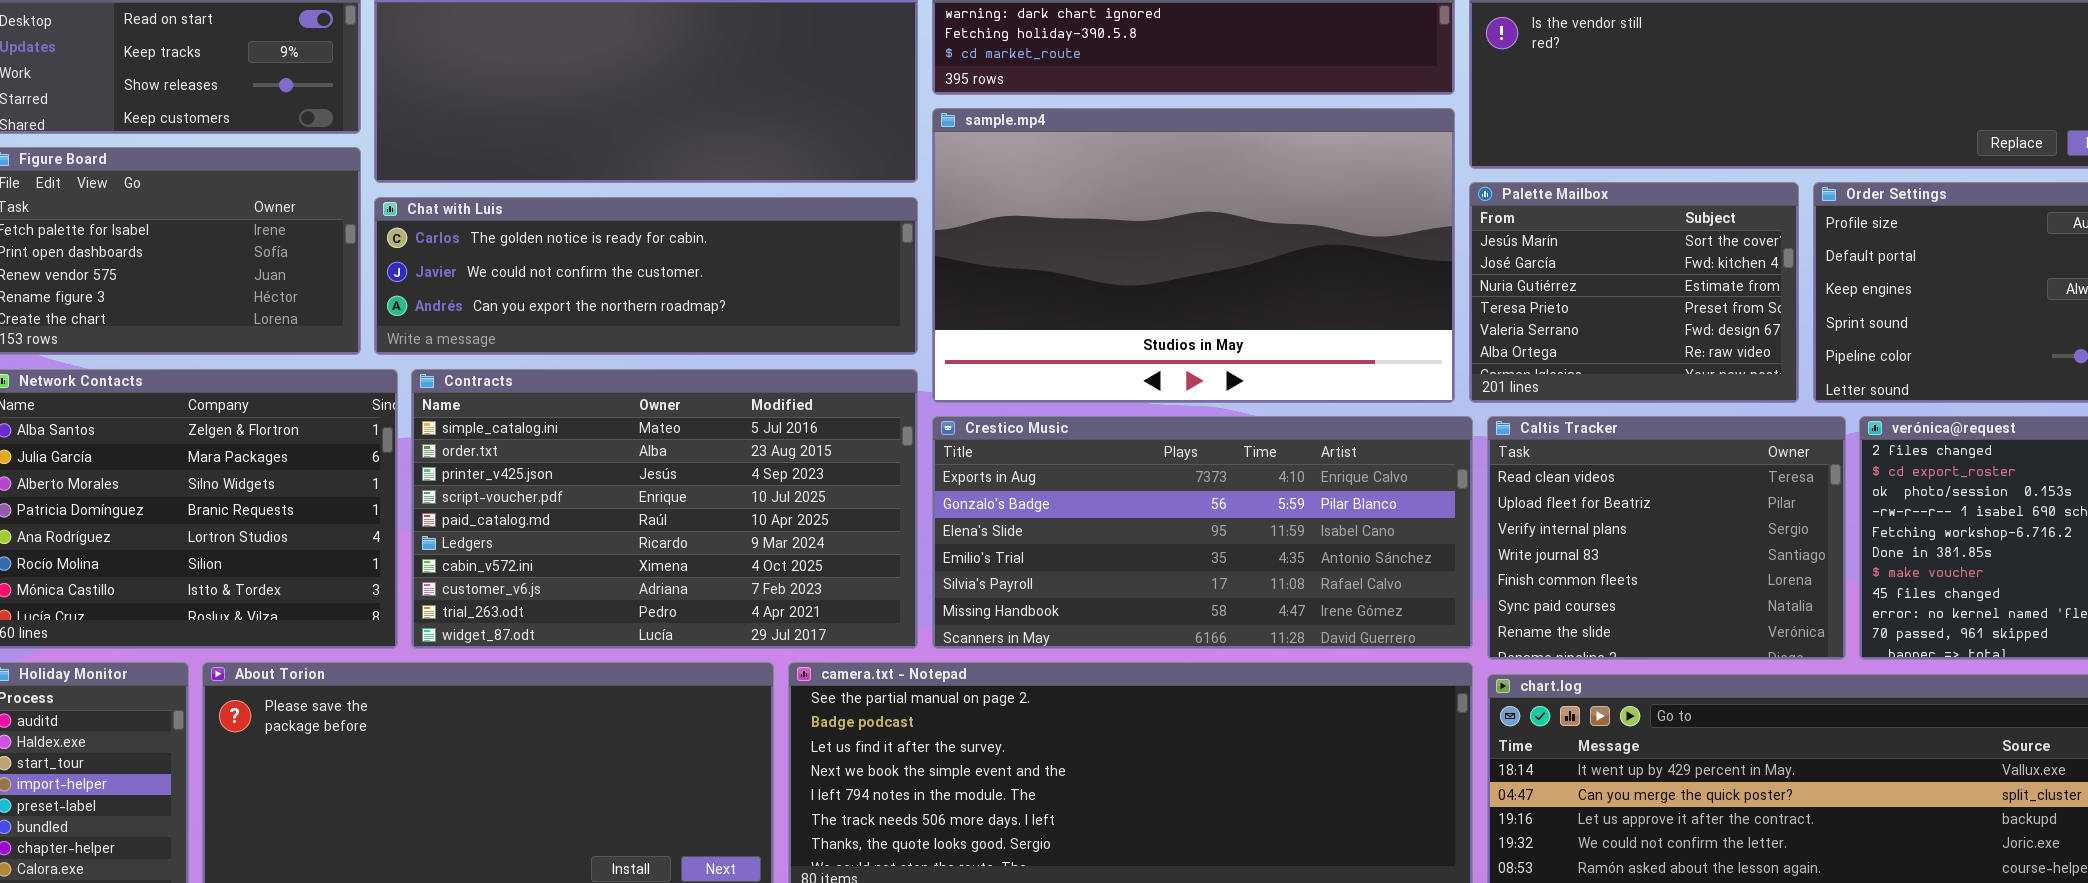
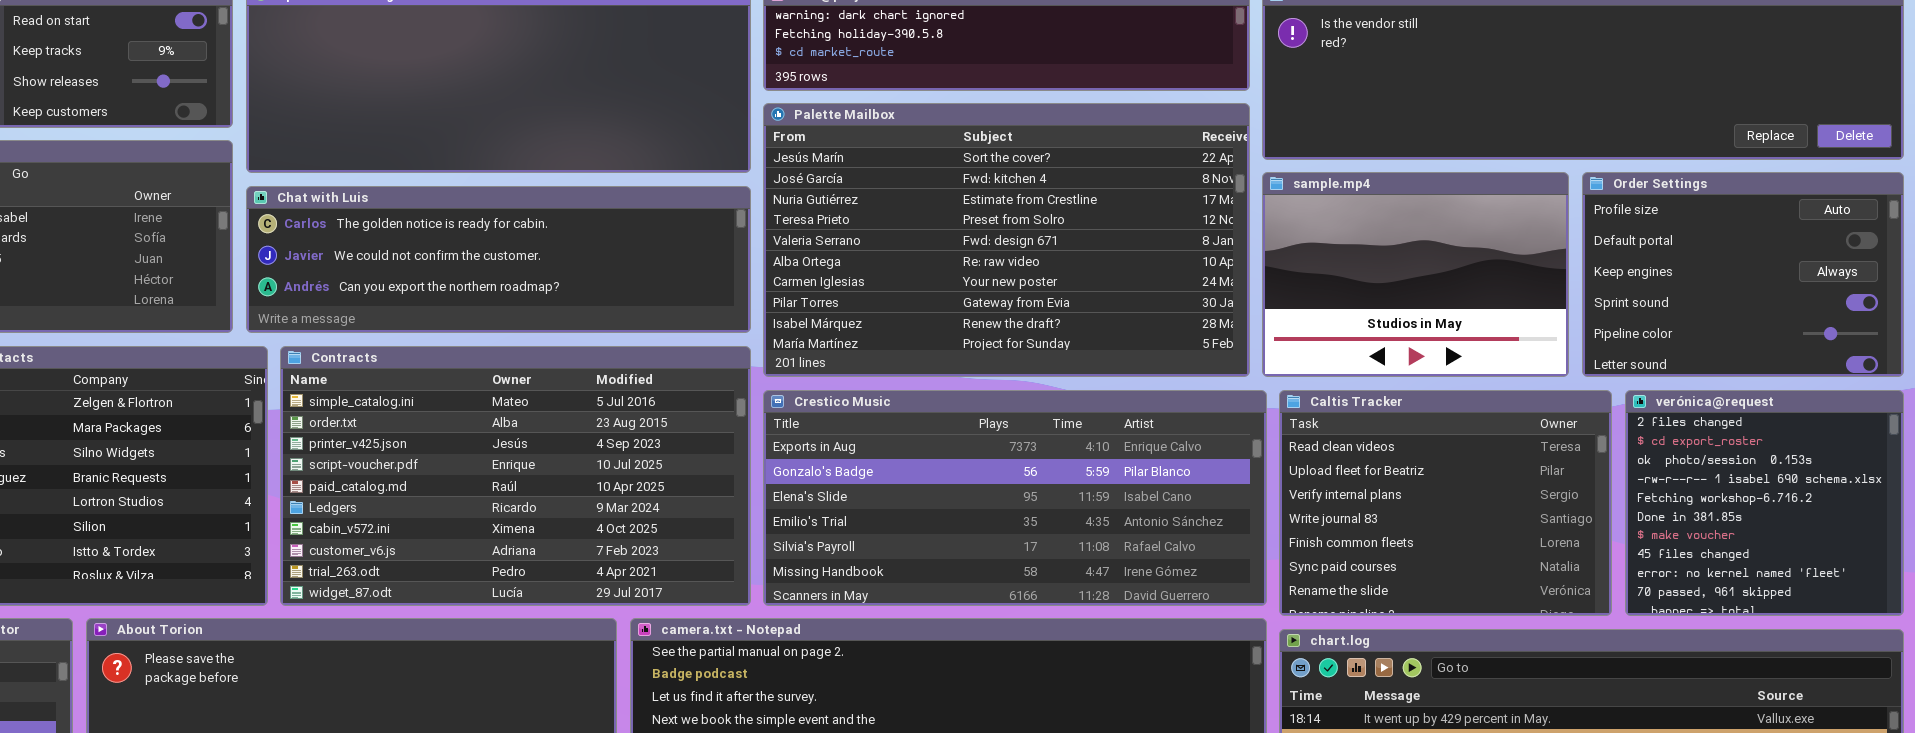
sample.mp4: [932,108,1455,403] -> [1262,172,1569,377], moved, resized
Palette Mailbox: [1469,182,1799,403] -> [763,103,1250,377], moved, resized

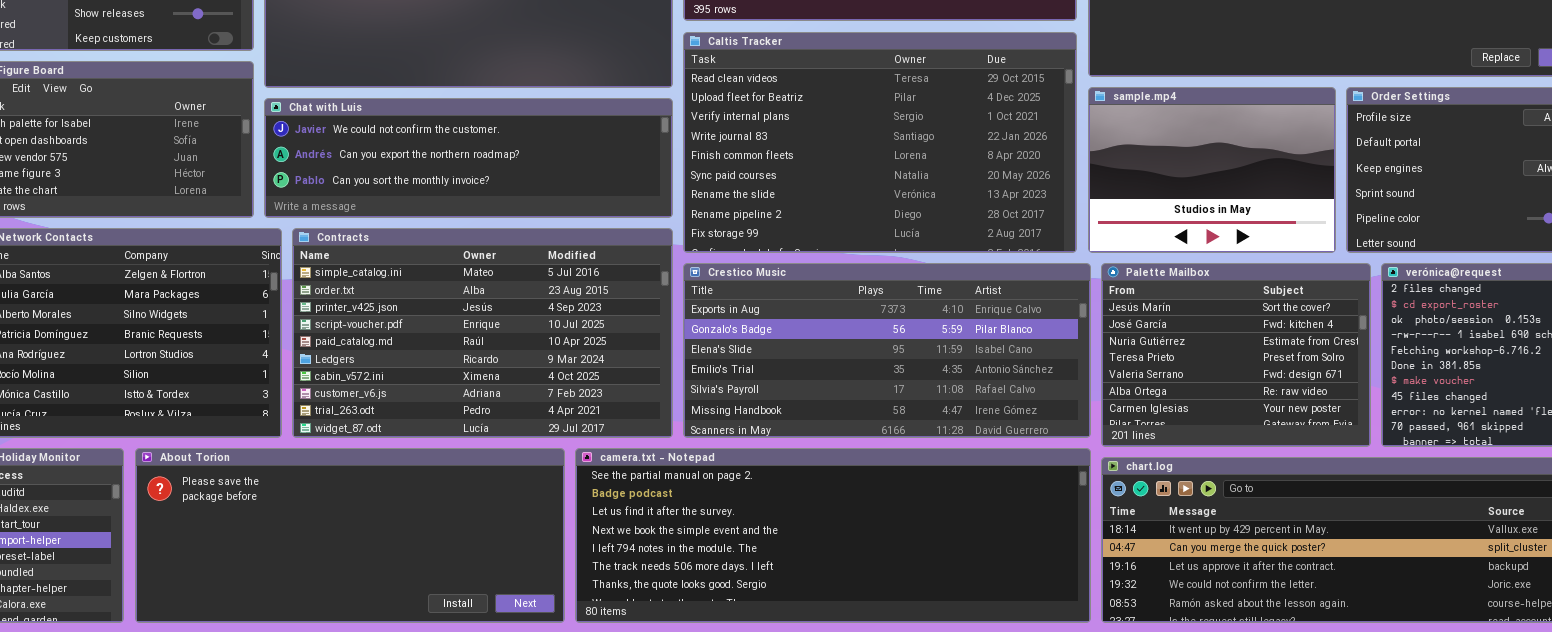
Palette Mailbox: [763,103,1250,377] -> [1101,263,1371,447], moved, resized
Chat with Luis: [246,186,751,333] -> [264,98,673,218], scrolled down 1 row
Caltis Tracker: [1279,390,1612,616] -> [683,32,1077,253], moved, resized

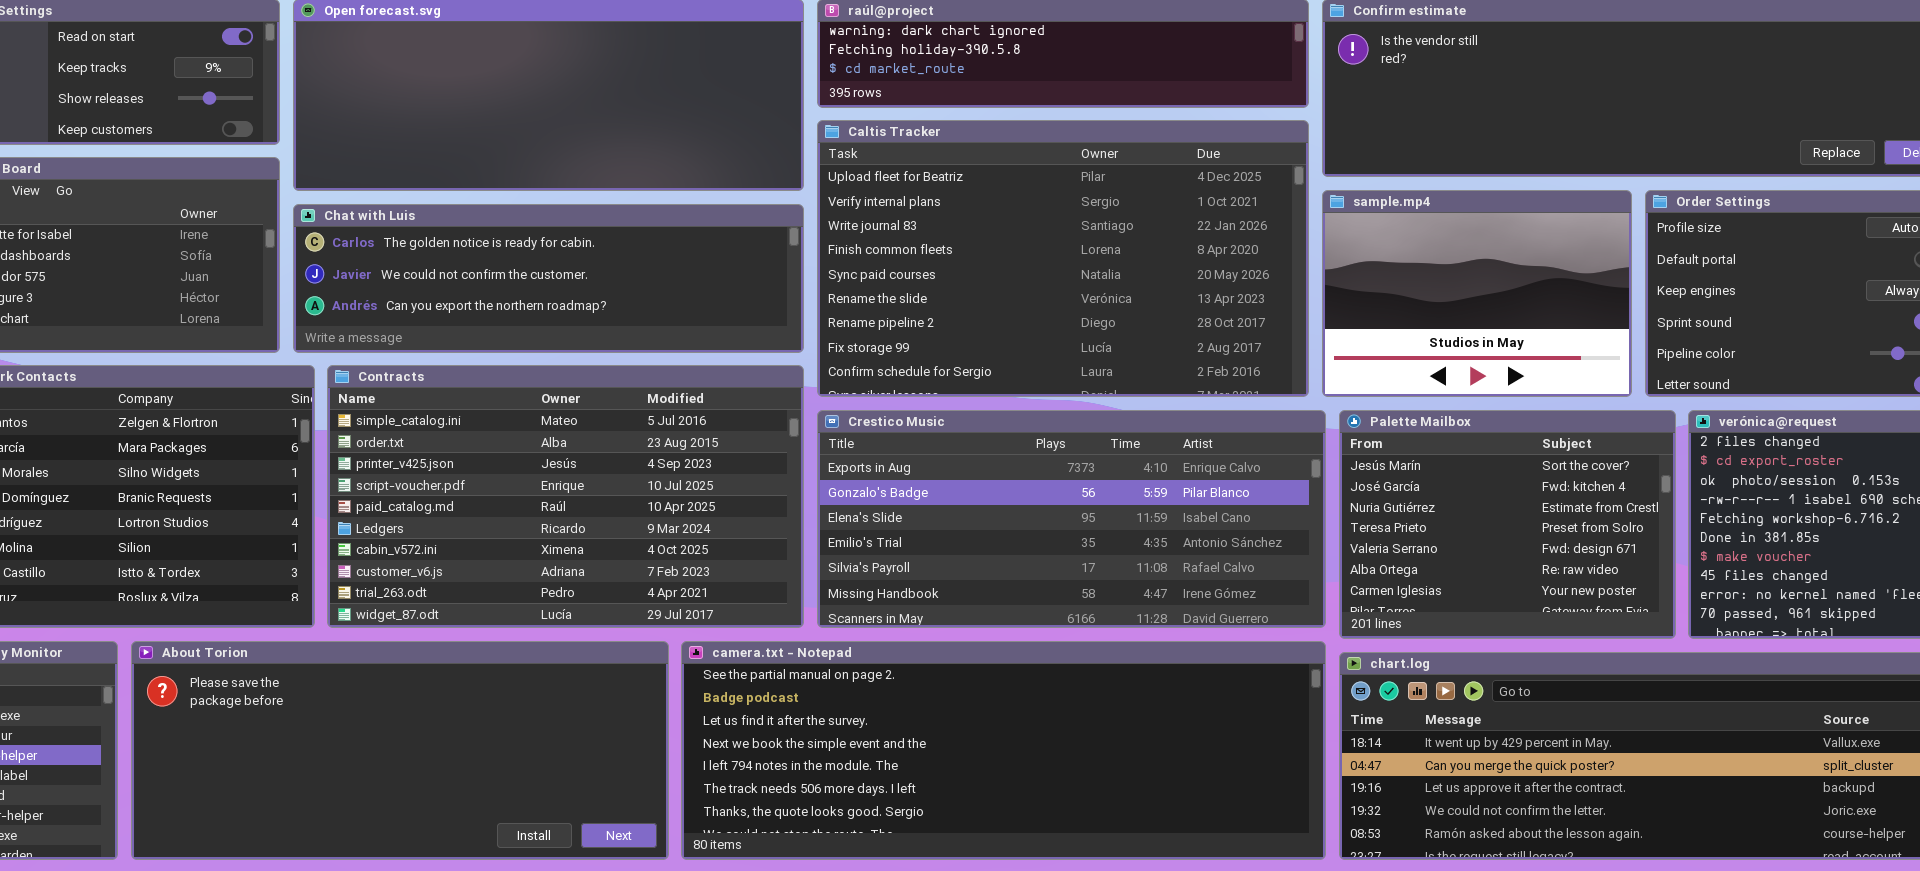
Caltis Tracker: [683,32,1077,253] -> [817,120,1309,397], scrolled down 1 row
Chat with Luis: [264,98,673,218] -> [293,204,804,353], scrolled up 1 row

